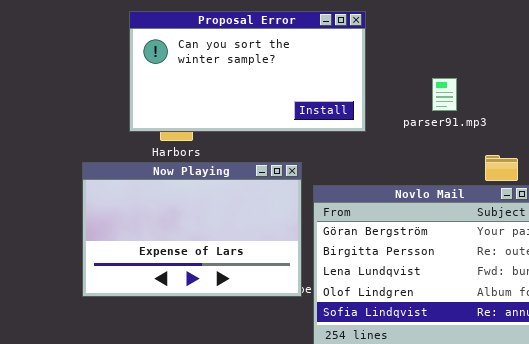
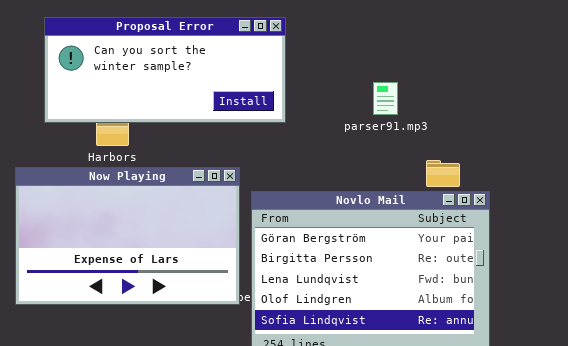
Proposal Error: [129,11,366,132] -> [44,17,286,123], moved, resized

